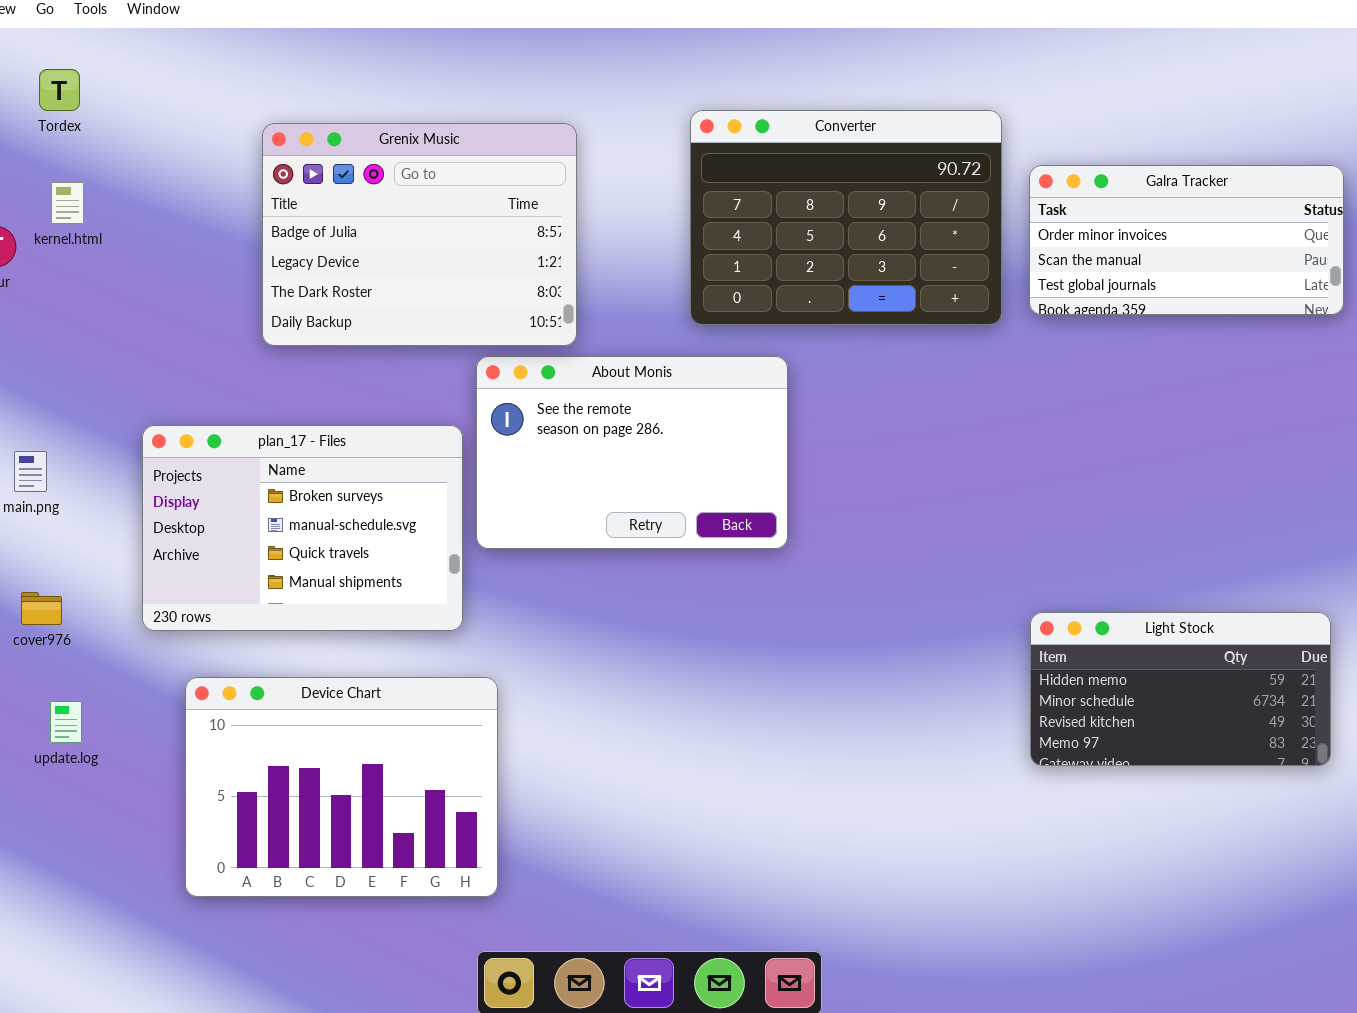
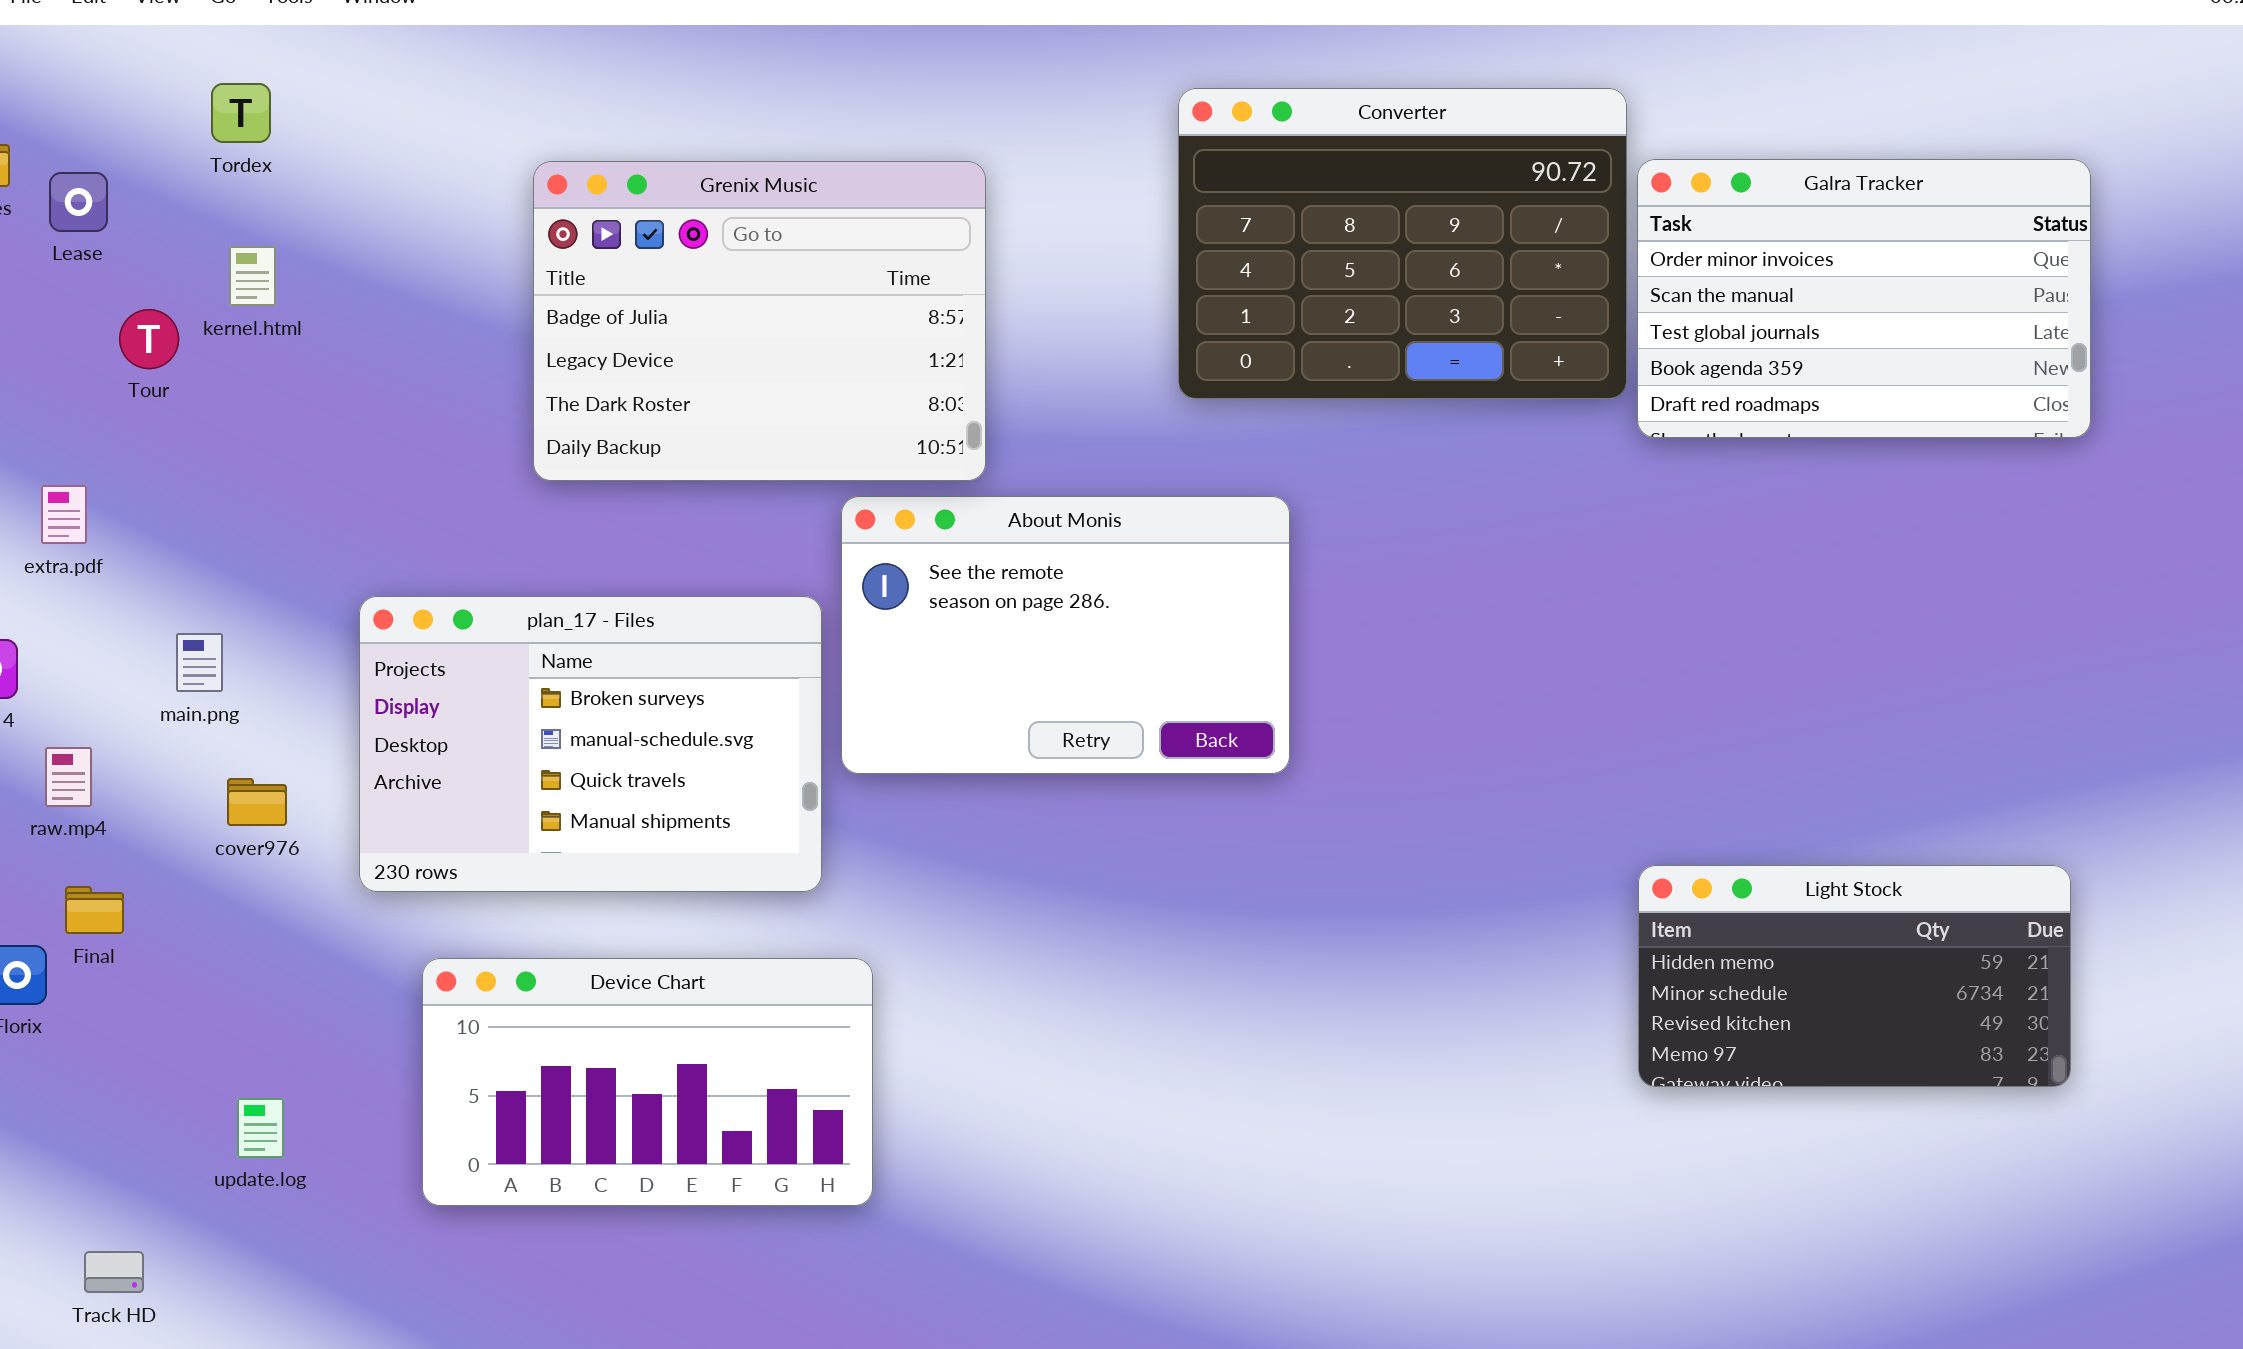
Converter: [690,110,1002,325] -> [1178,88,1627,399], moved
Galra Tracker: [1029,165,1344,315] -> [1637,159,2091,438], resized
cover976: [21,592,62,625] -> [227,778,287,826], moved
Device Chart: [185,677,498,897] -> [422,958,873,1206], resized
update.log: [50,701,82,743] -> [237,1098,284,1158], moved

